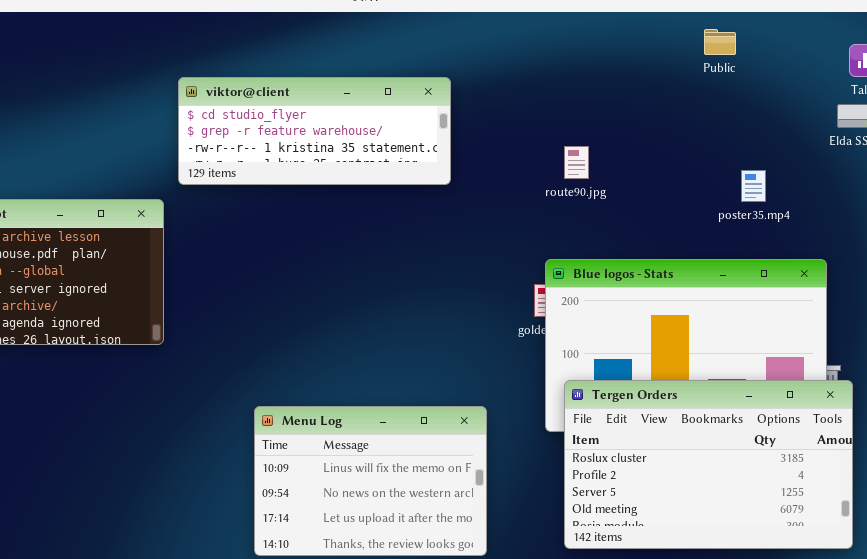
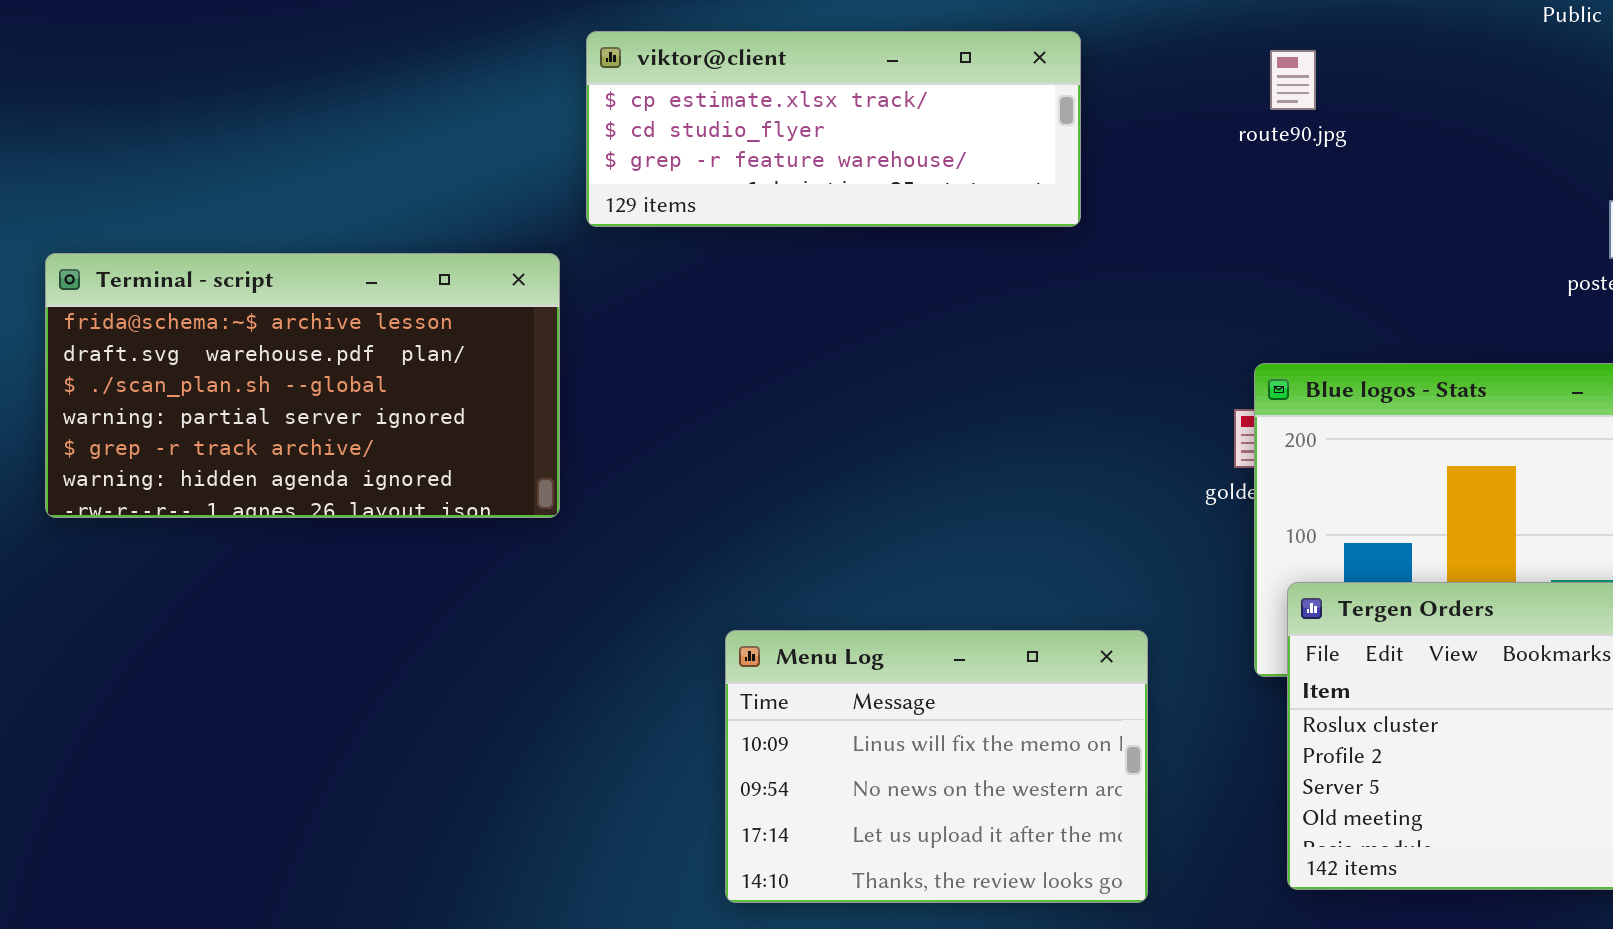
viktor@client: [178,77,451,185] -> [586,31,1081,227], scrolled up 1 row
route90.jpg: [564,146,589,179] -> [1270,50,1316,110], moved

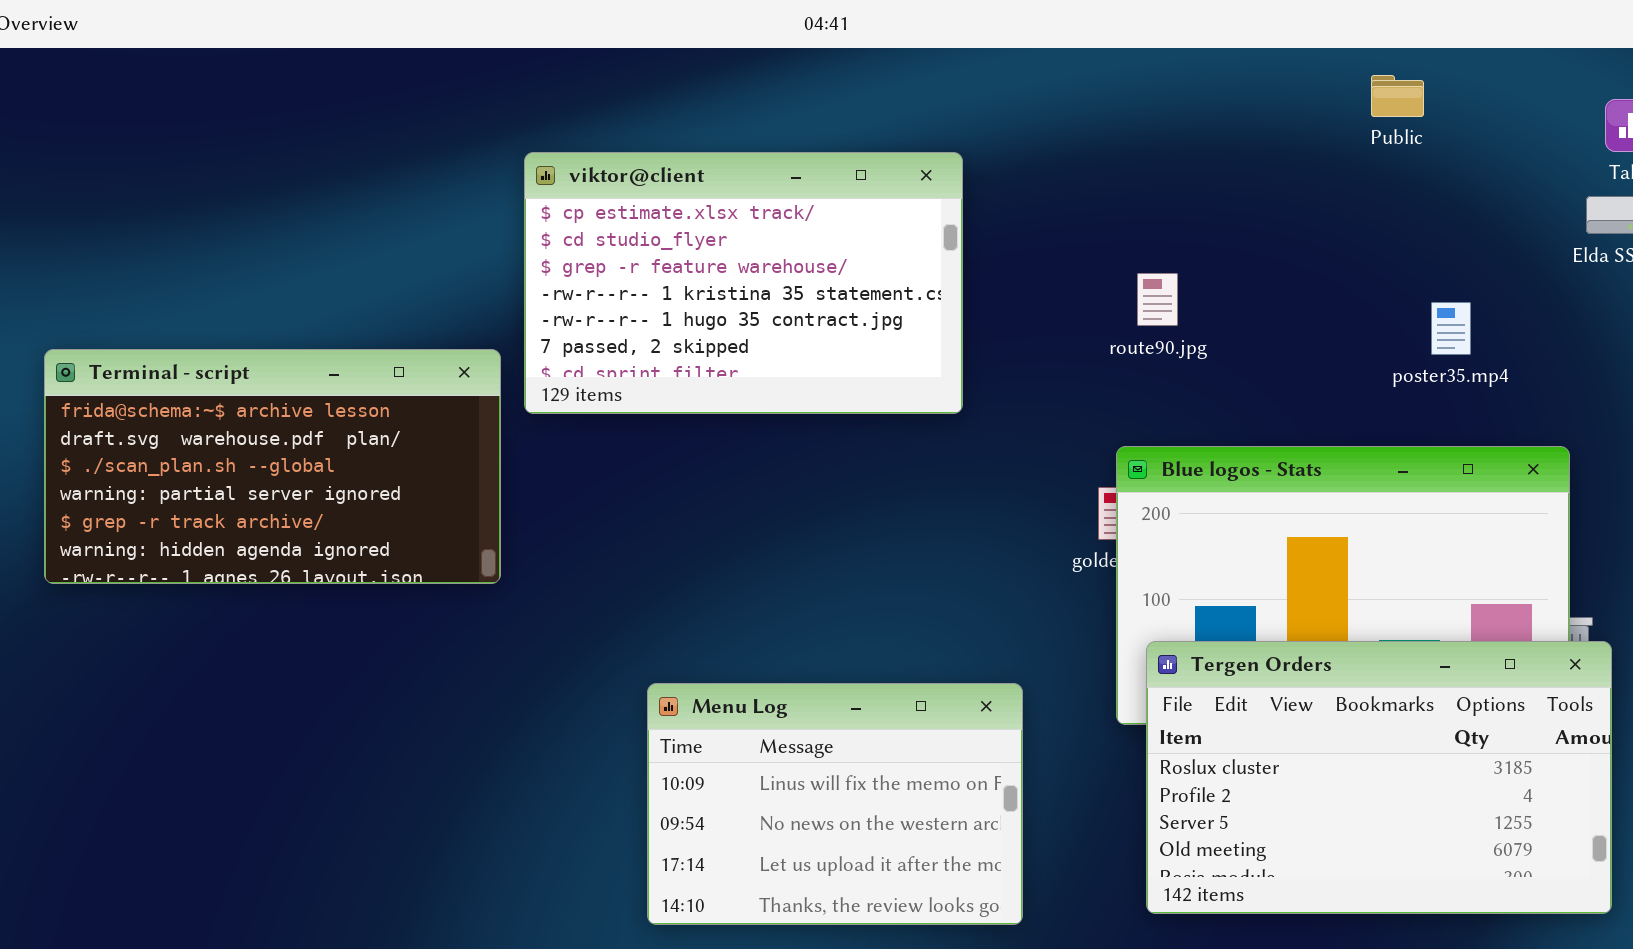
viktor@client: [586,31,1081,227] -> [524,152,963,414], resized
route90.jpg: [1270,50,1316,110] -> [1137,273,1178,326], moved

